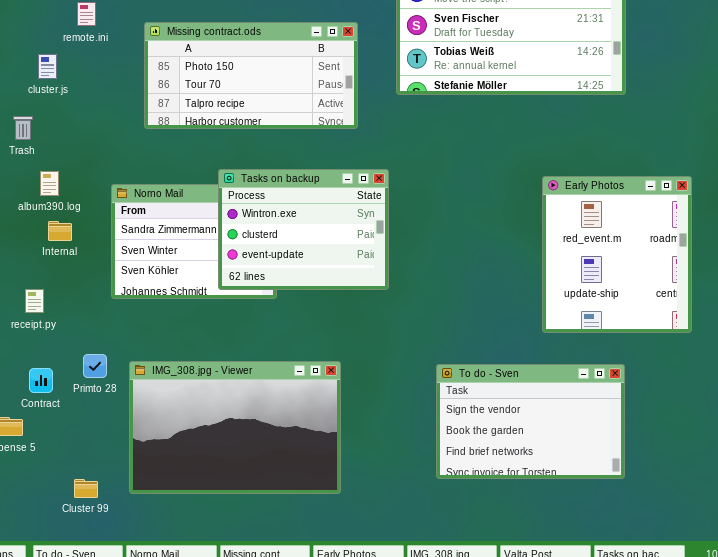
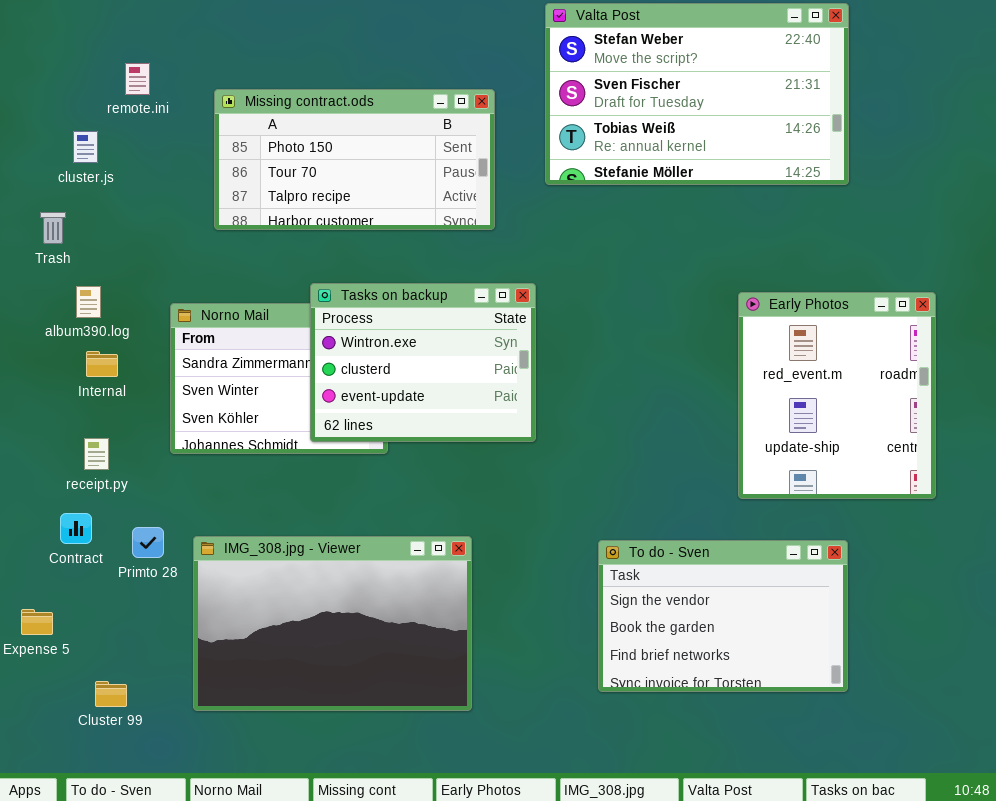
receipt.py: [25,289,44,313] -> [84,438,109,470], moved
Contract: [29,368,53,393] -> [60,513,92,544], moved
Cluster 99: [74,479,98,498] -> [95,681,127,707], moved

